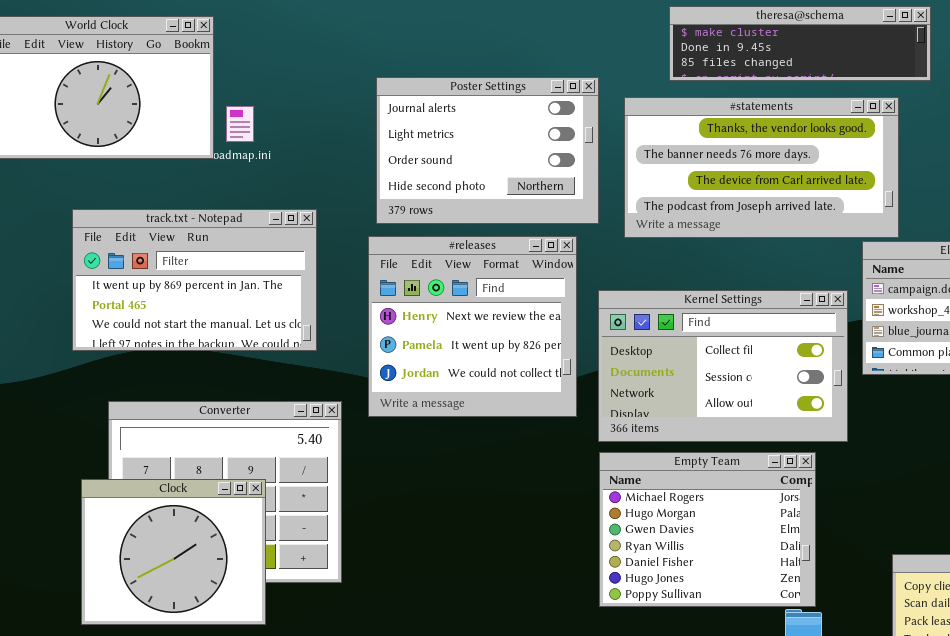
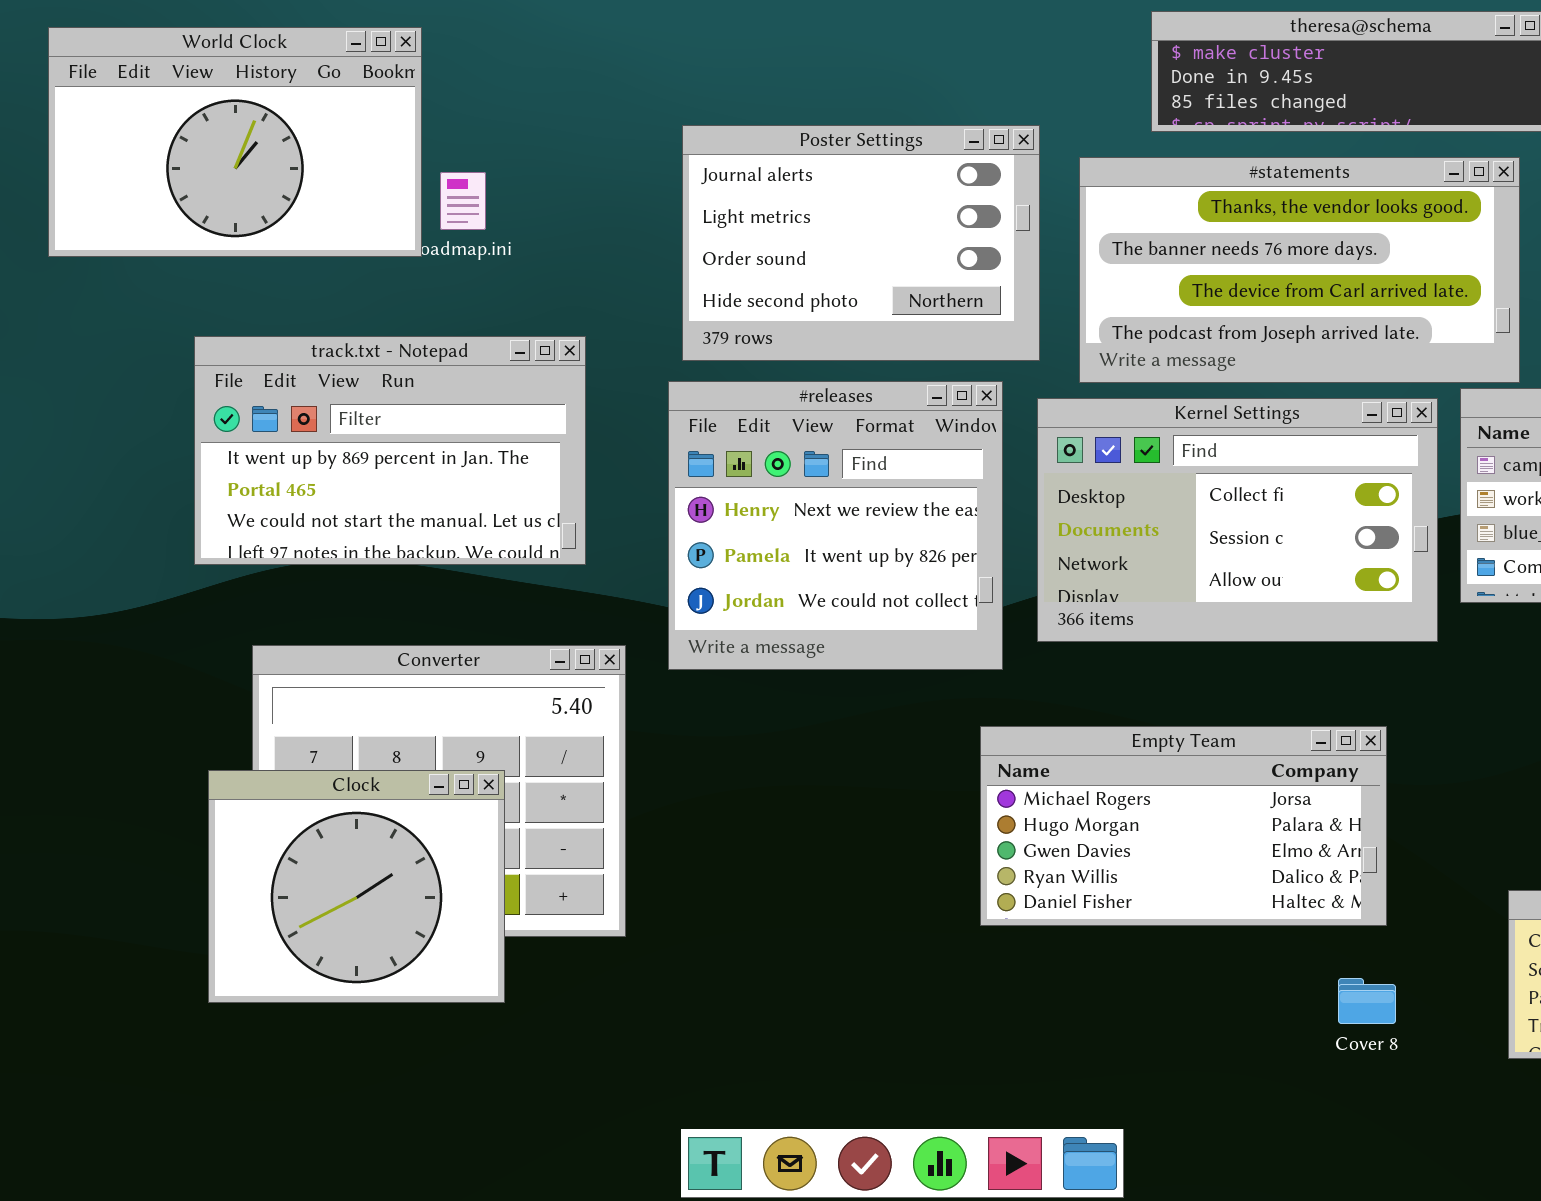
Kernel Settings: [598,290,848,442] -> [1037,398,1438,642], moved
Empty Team: [599,452,816,607] -> [980,726,1387,926], resized

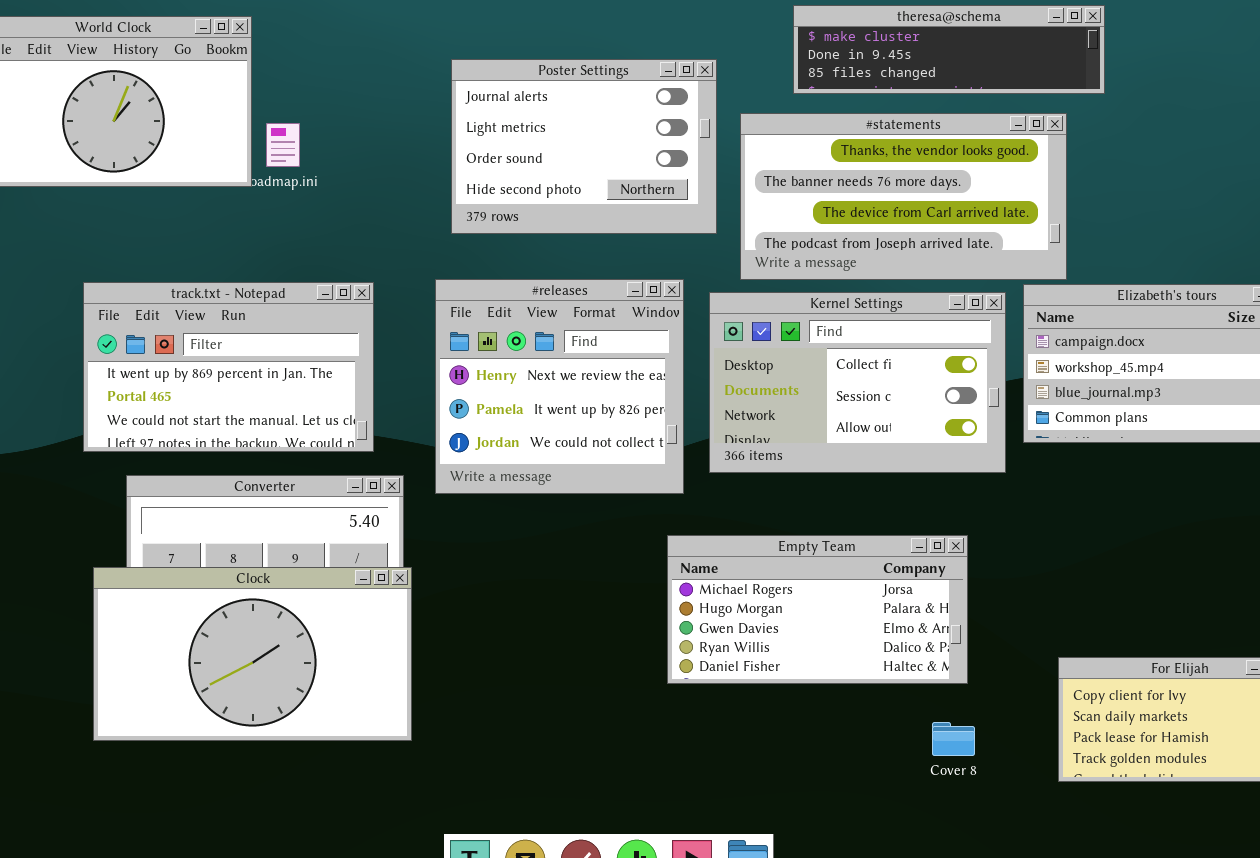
Poster Settings: [682,125,1040,361] -> [451,59,717,234], moved
track.txt - Notepad: [194,336,586,565] -> [83,282,374,452], moved
Clock: [208,770,505,1003] -> [93,567,412,741], resized

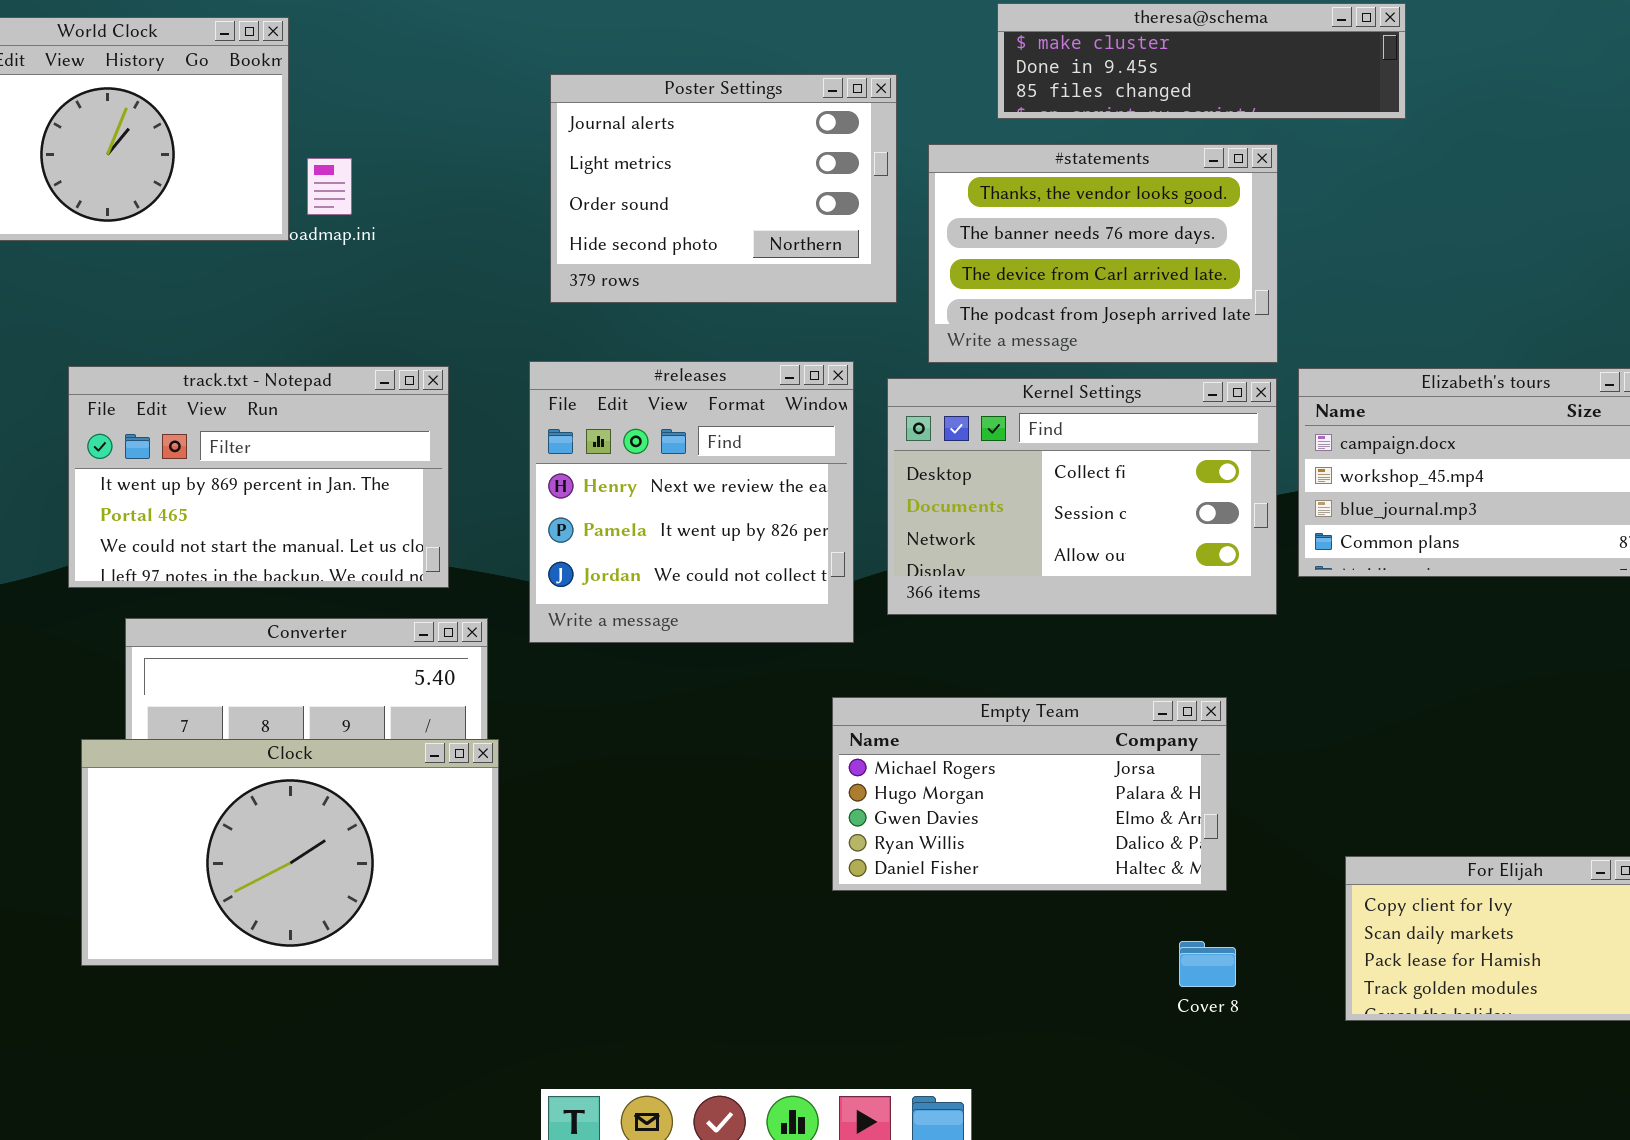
#statements: [740,113,1067,280] -> [928,144,1278,363], resized

